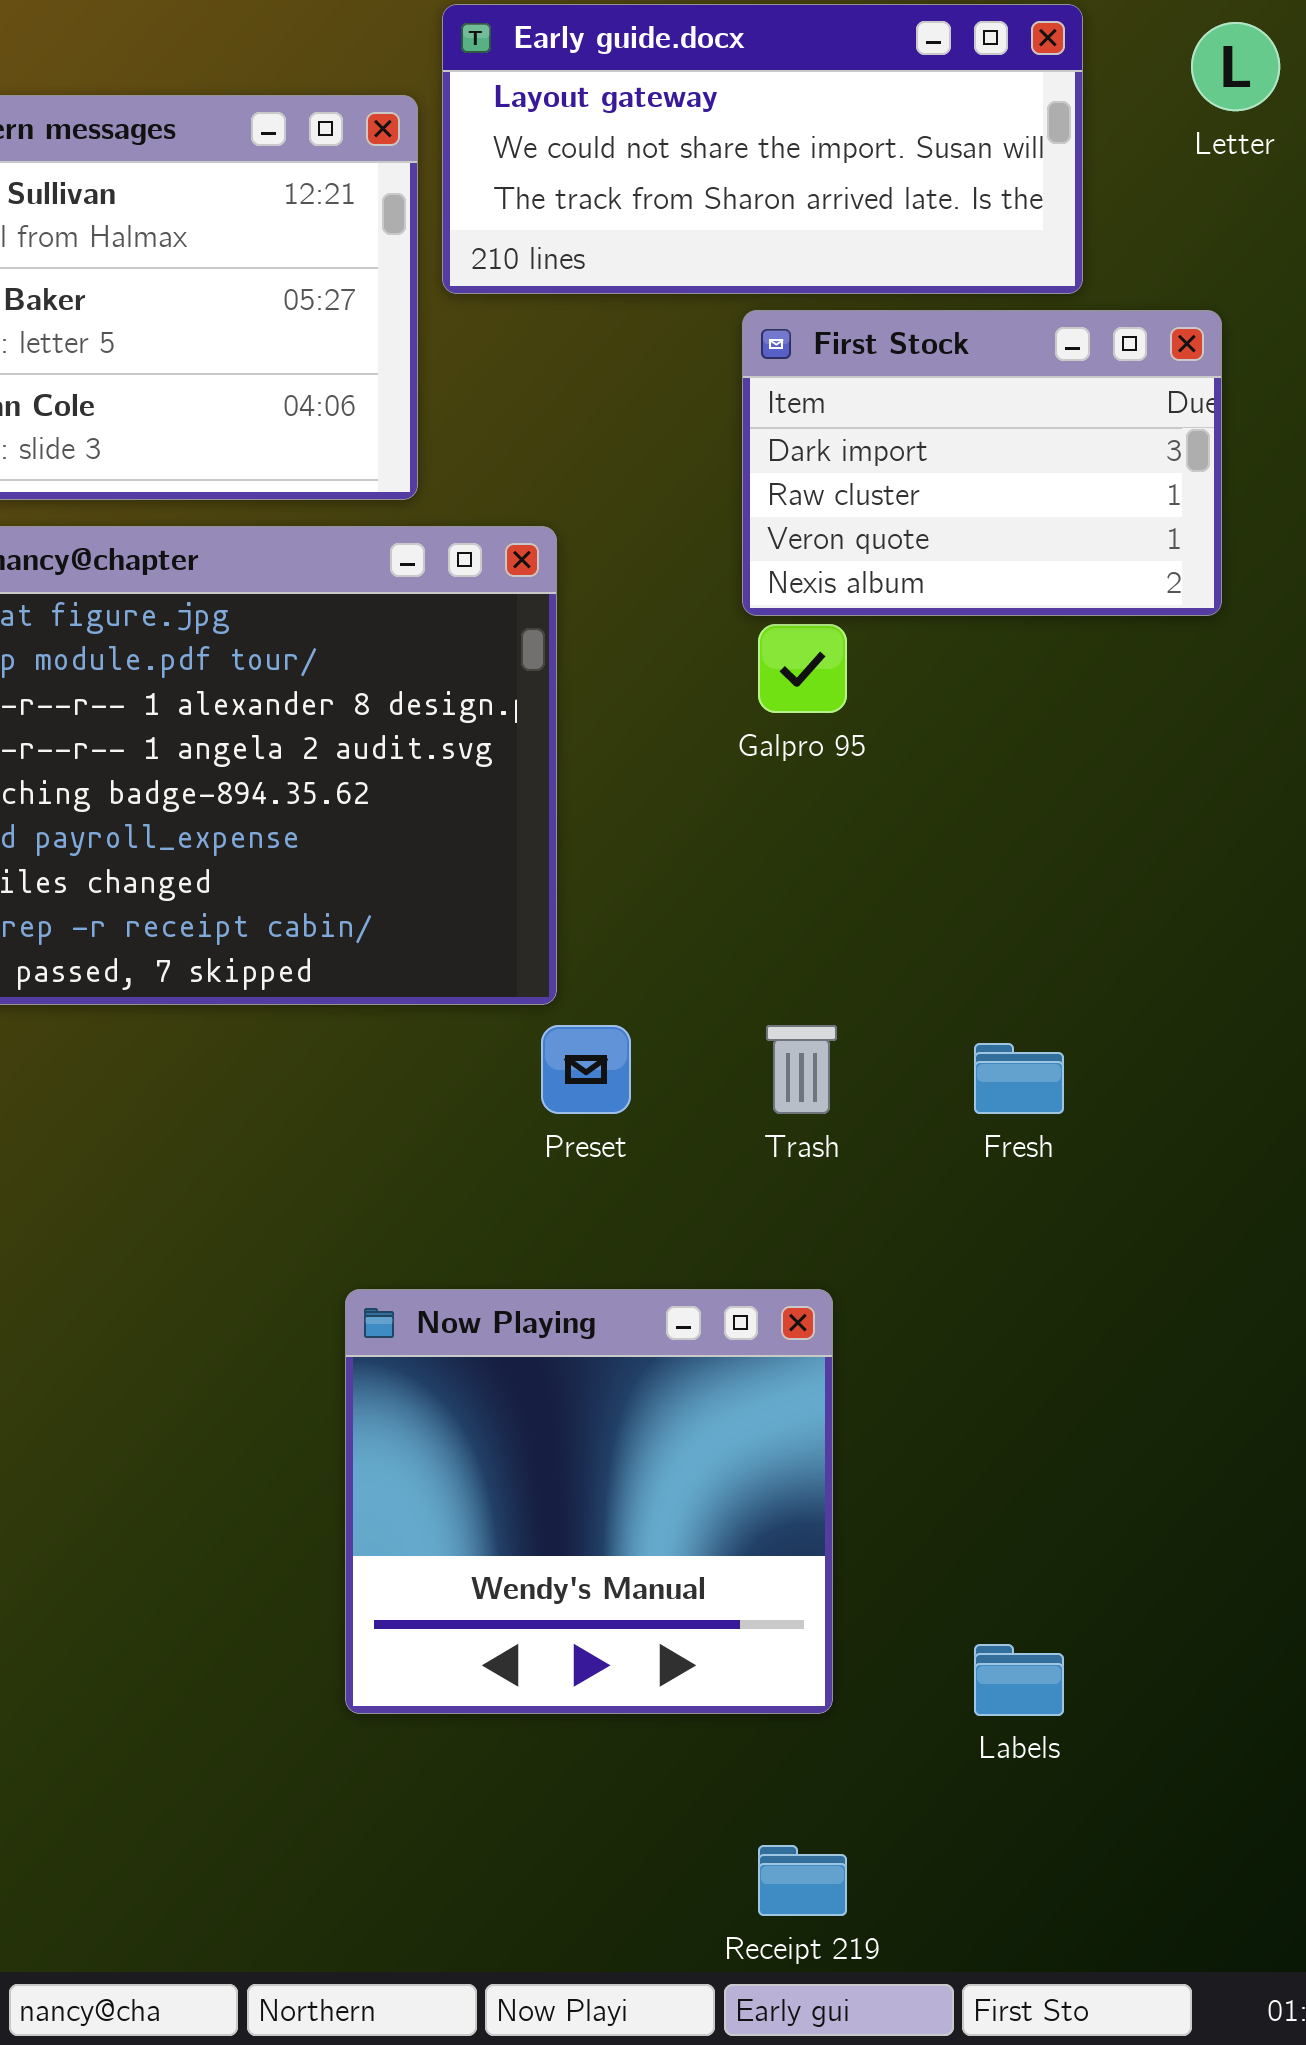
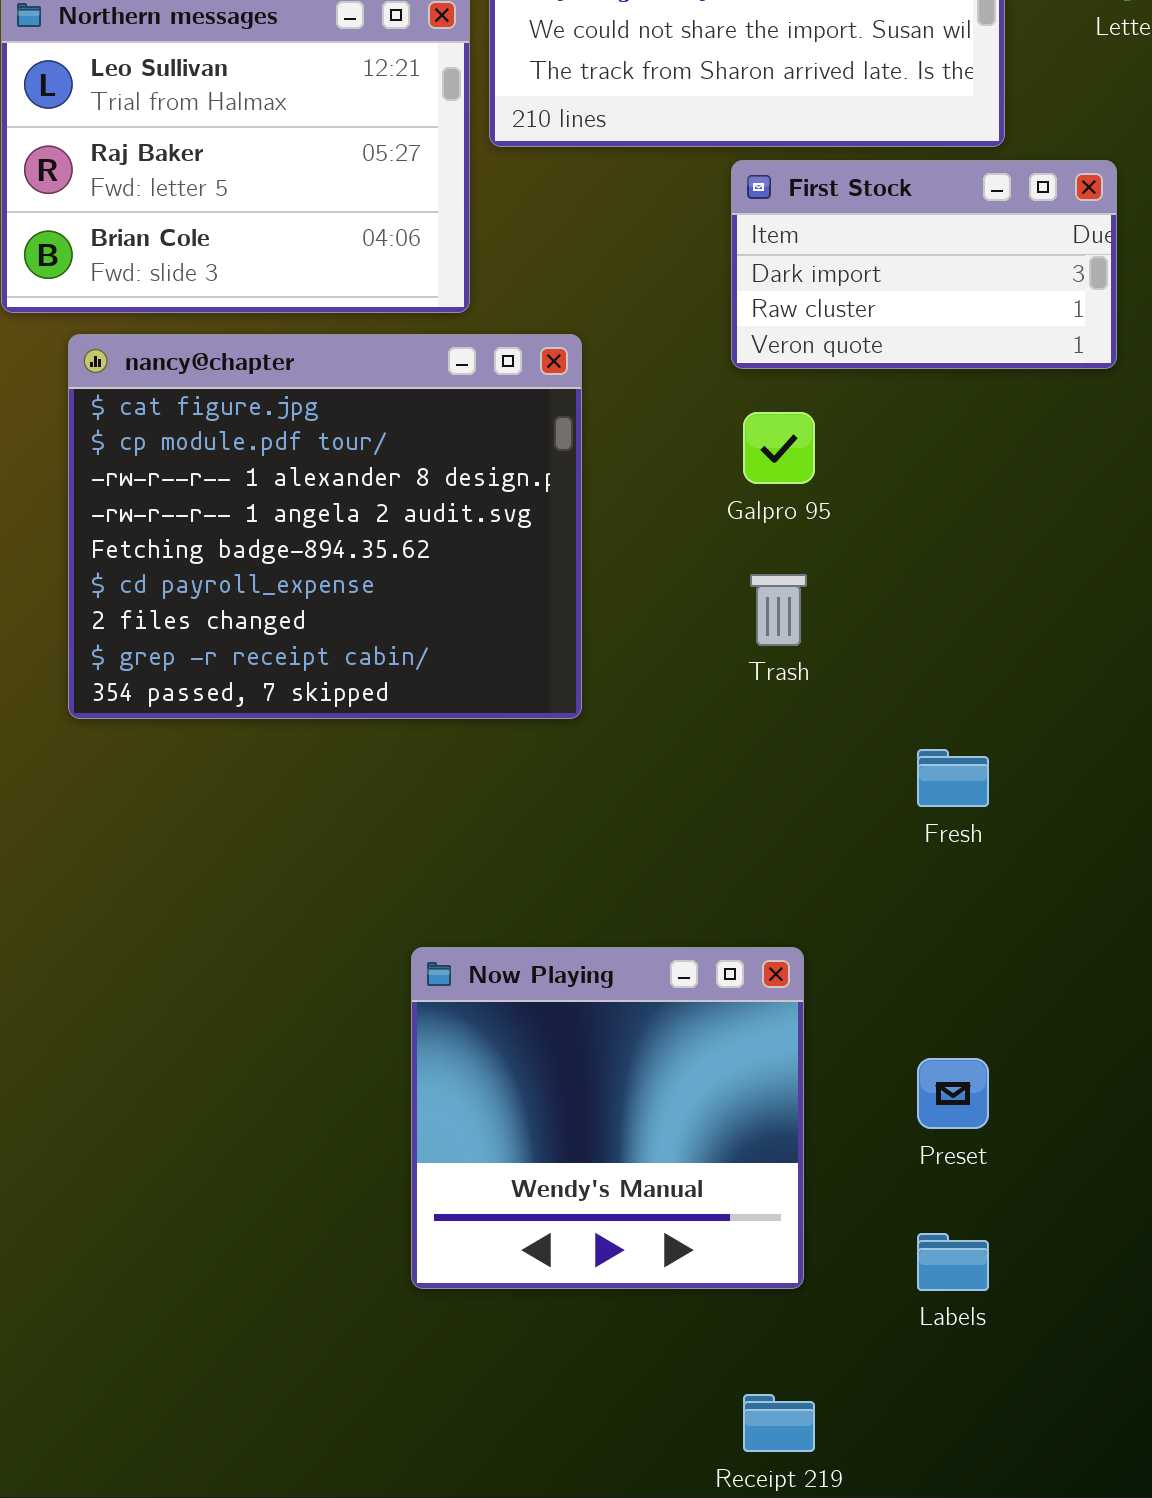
First Stock: [742,310,1222,616] -> [731,160,1117,369], resized
Preset: [541,1025,631,1114] -> [917,1058,989,1129], moved
Trash: [766,1025,837,1114] -> [750,574,807,646], moved

